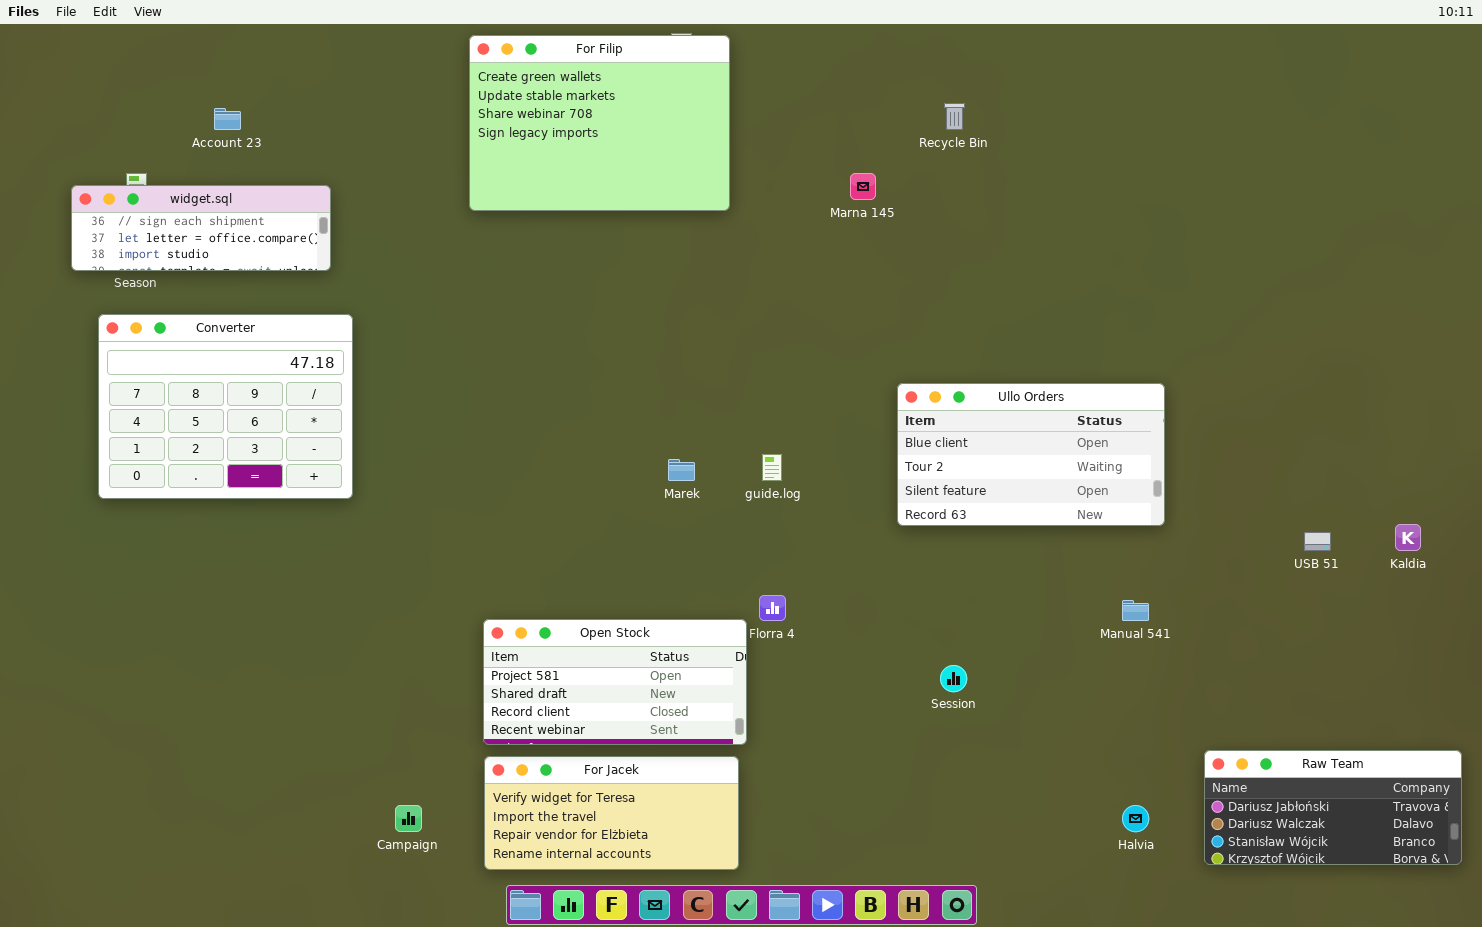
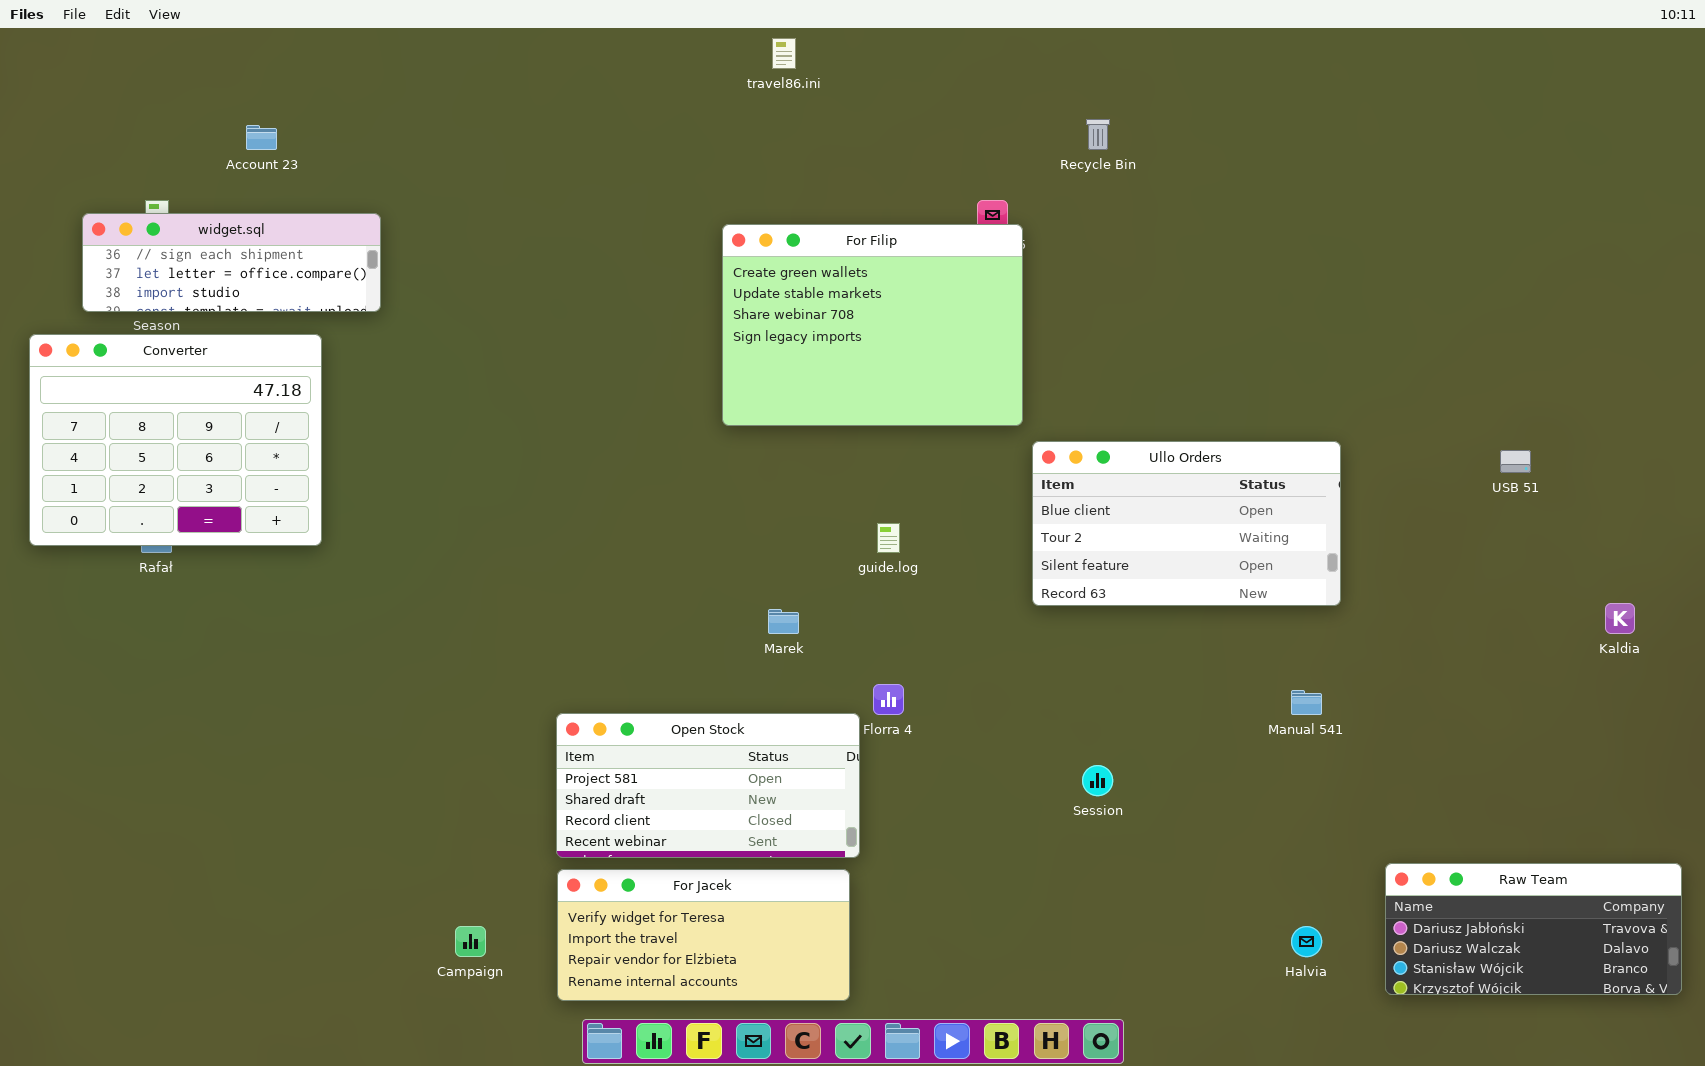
For Filip: [469,35,730,211] -> [722,224,1023,426], moved
Converter: [98,314,353,499] -> [29,334,322,546], moved
Marek: [668,459,695,481] -> [768,609,799,634], moved
USB 51: [1304,532,1331,551] -> [1500,450,1531,473], moved

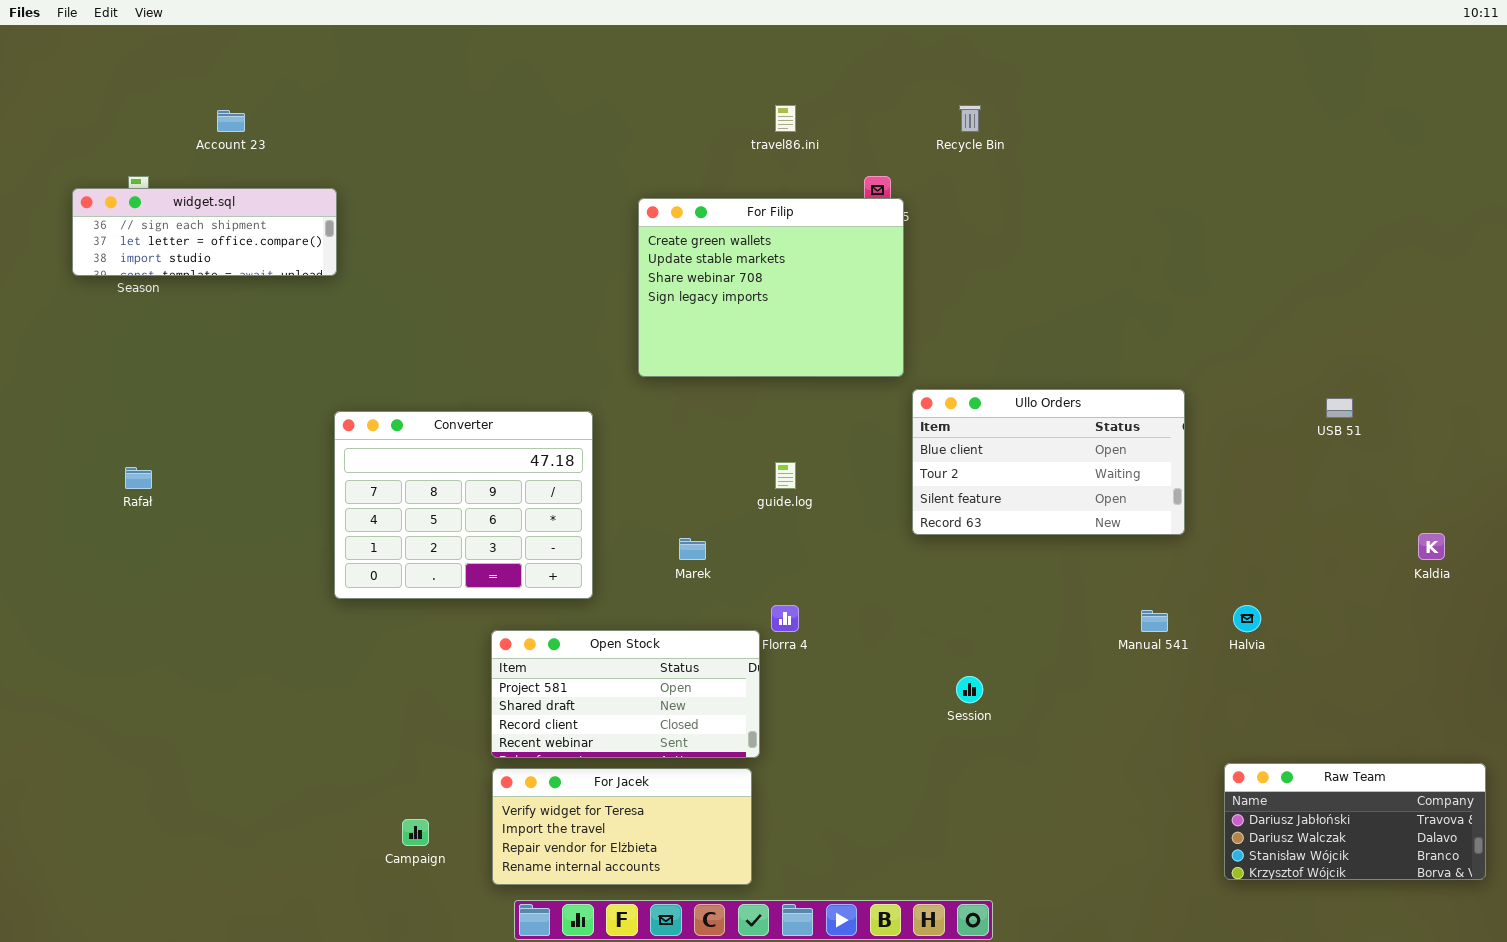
travel86.ini: [772,38,796,69] -> [775,105,796,132], moved
Converter: [29,334,322,546] -> [334,411,593,599], moved
Halvia: [1291,926,1322,957] -> [1233,605,1261,632], moved

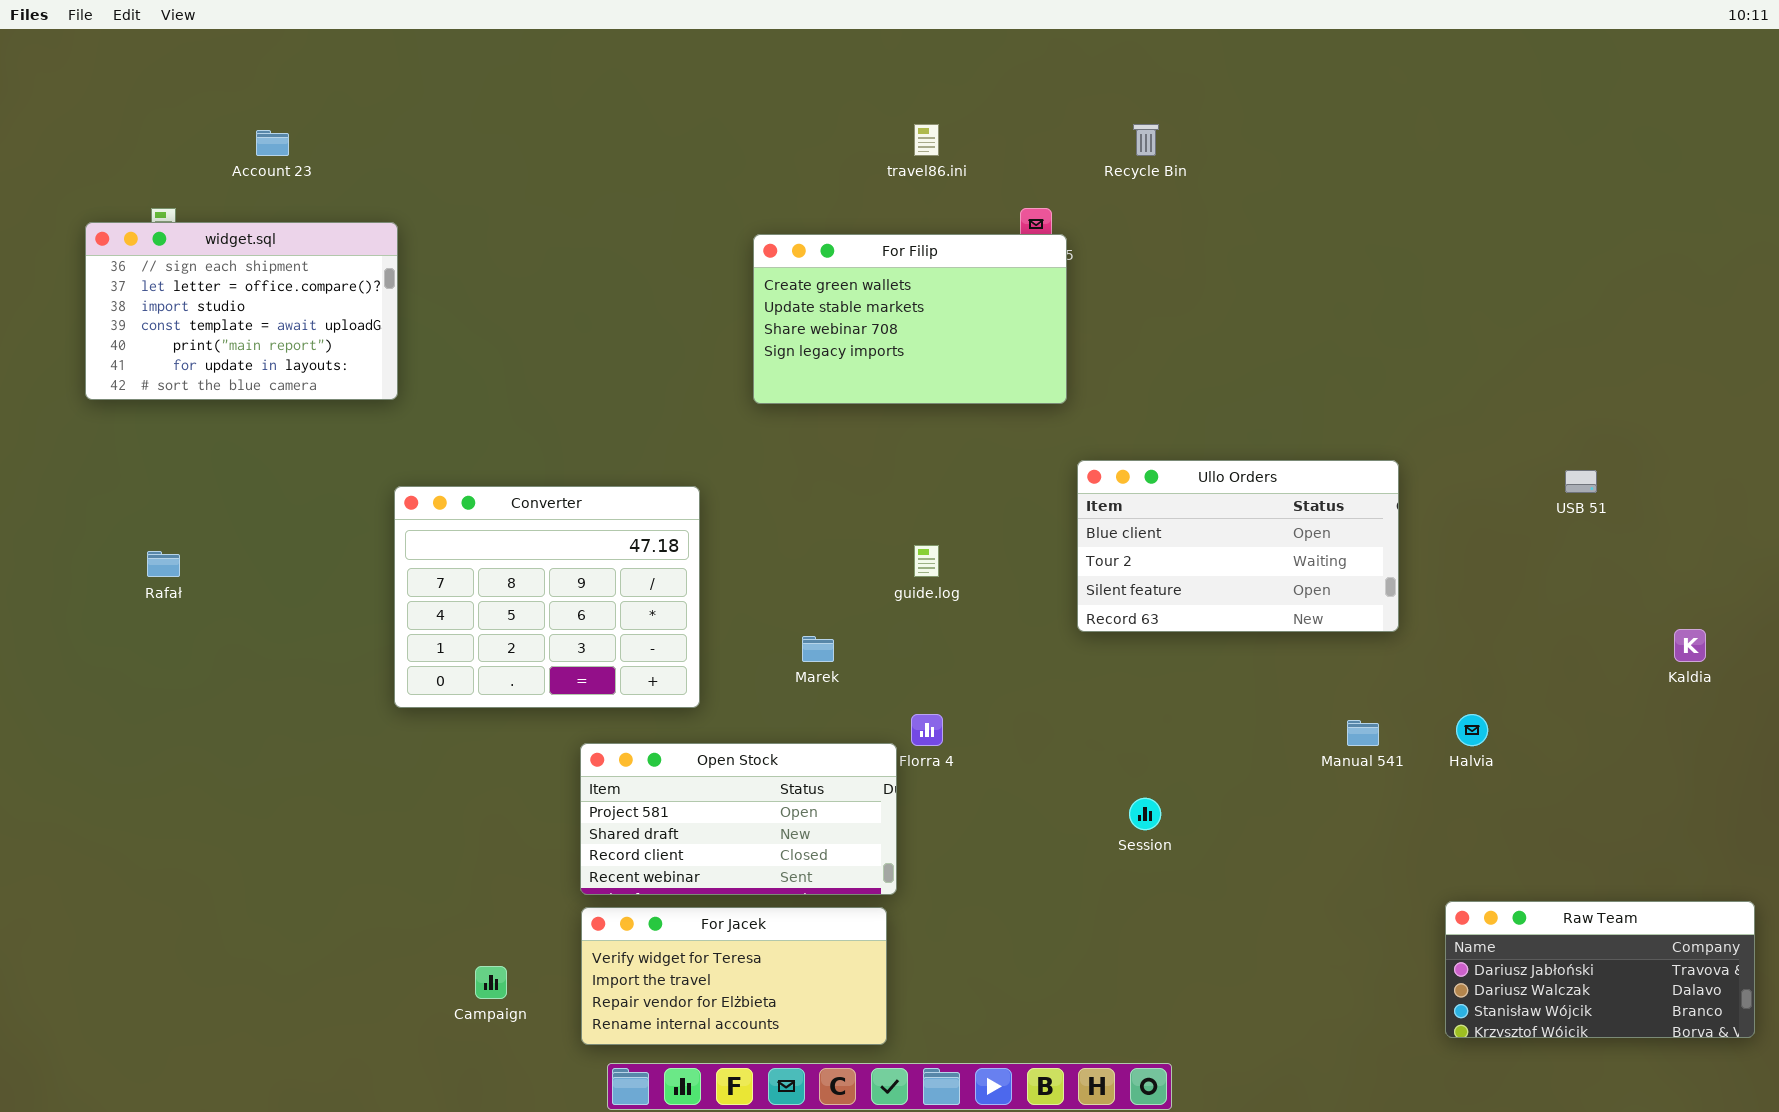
widget.sql: [72,188,337,276] -> [85,222,398,400], resized
For Filip: [638,198,904,377] -> [753,234,1067,404], resized

